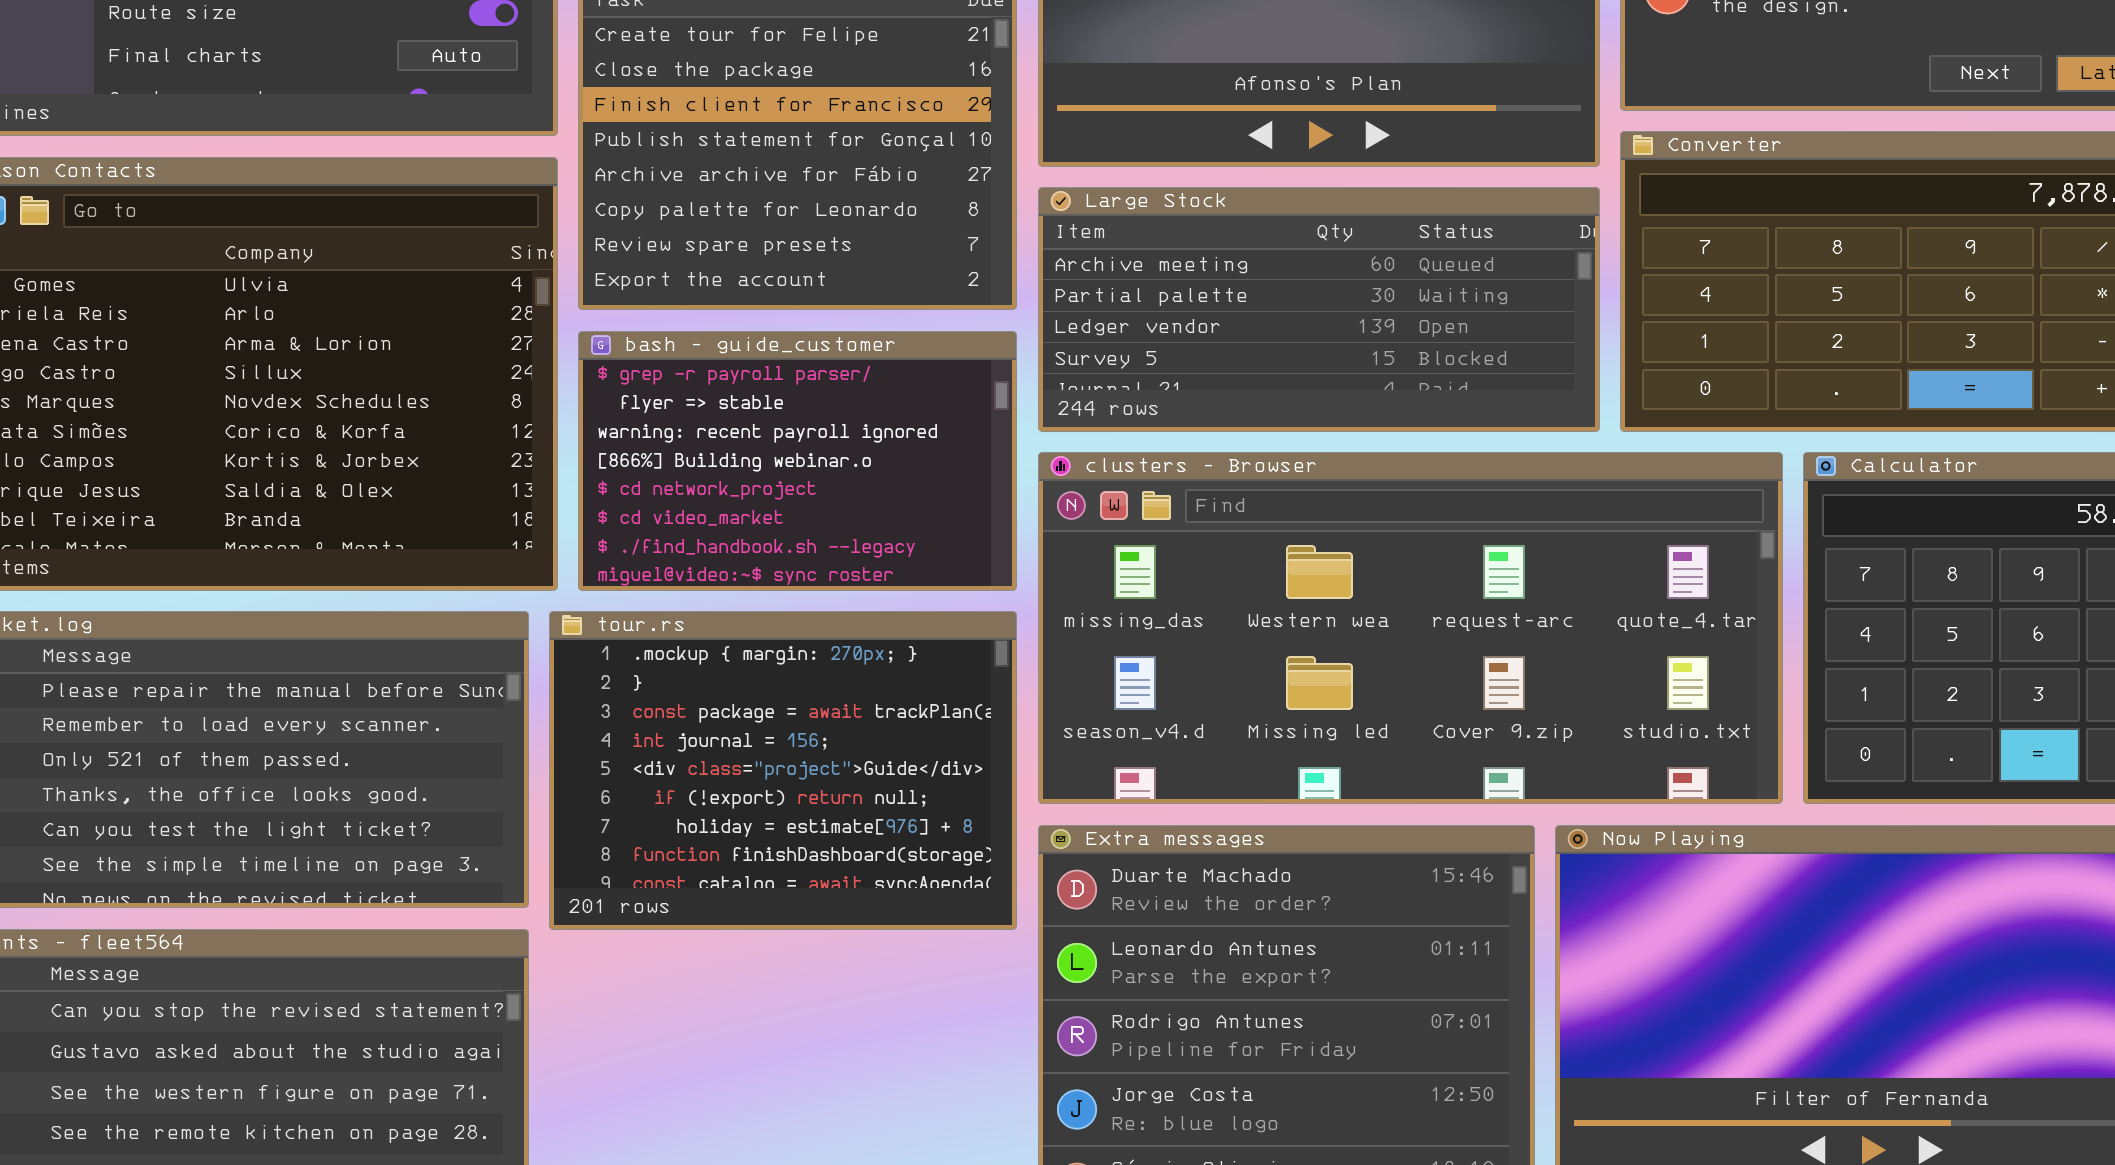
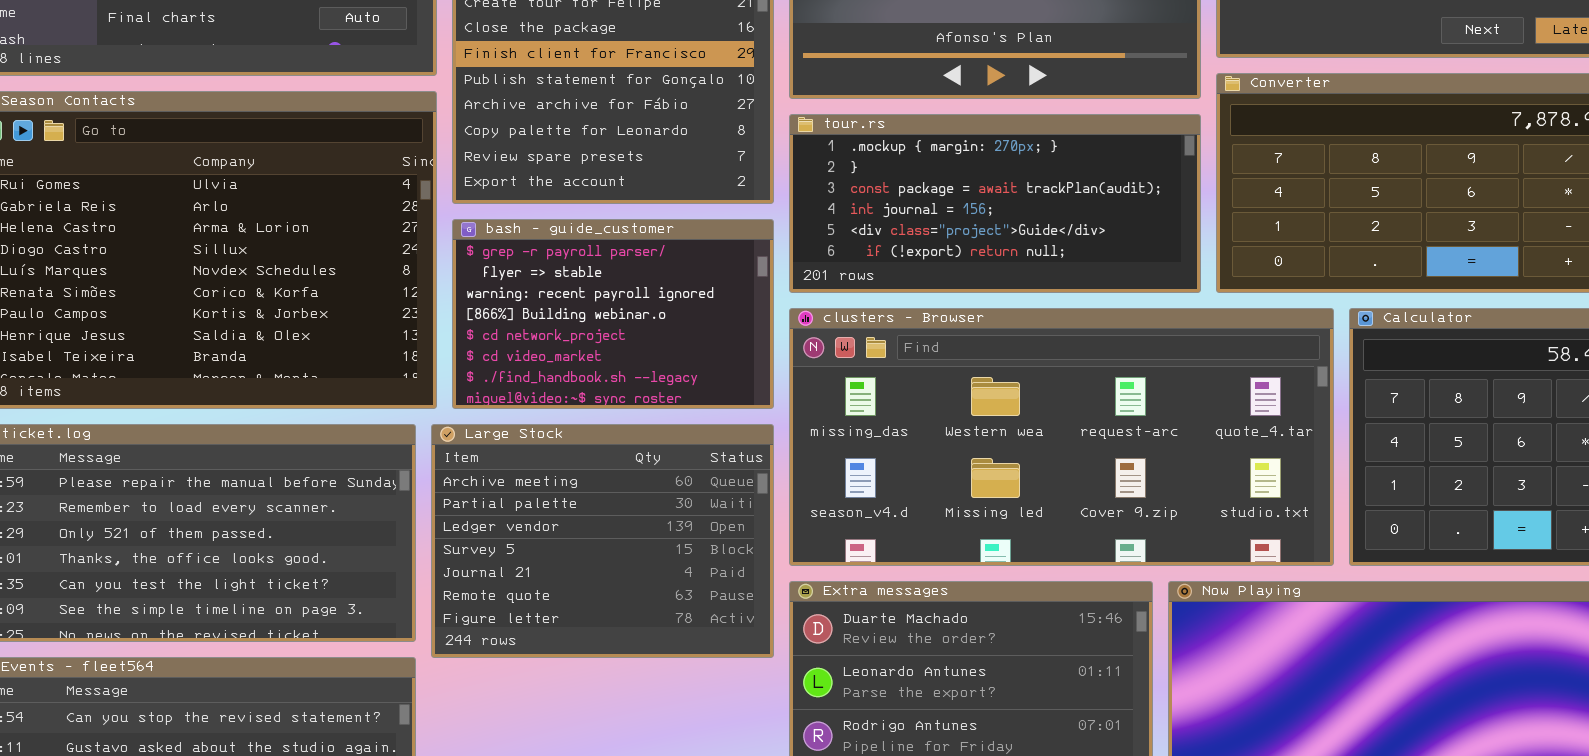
Large Stock: [1038,187,1600,432] -> [431,424,774,658], moved, resized
tour.rs: [549,611,1017,930] -> [789,114,1201,293], moved, resized

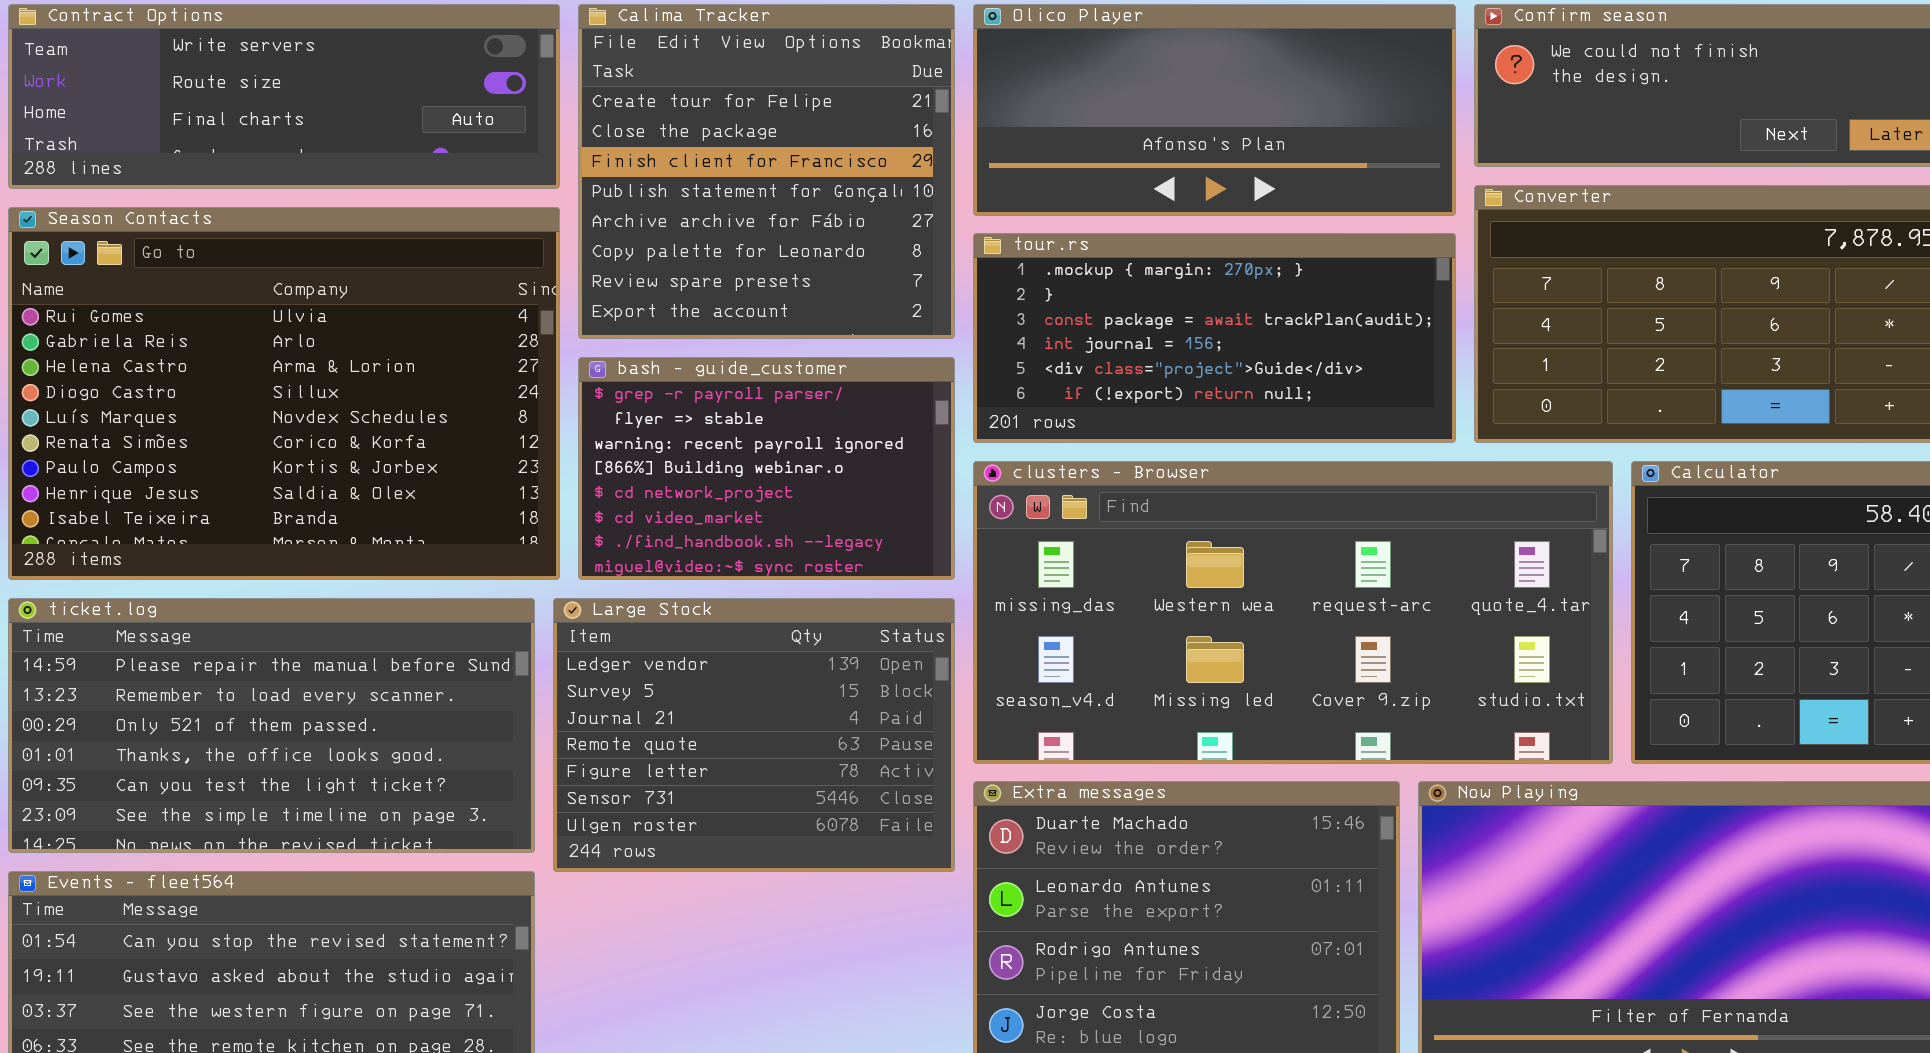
Large Stock: [431,424,774,658] -> [553,598,955,872], scrolled down 2 rows

